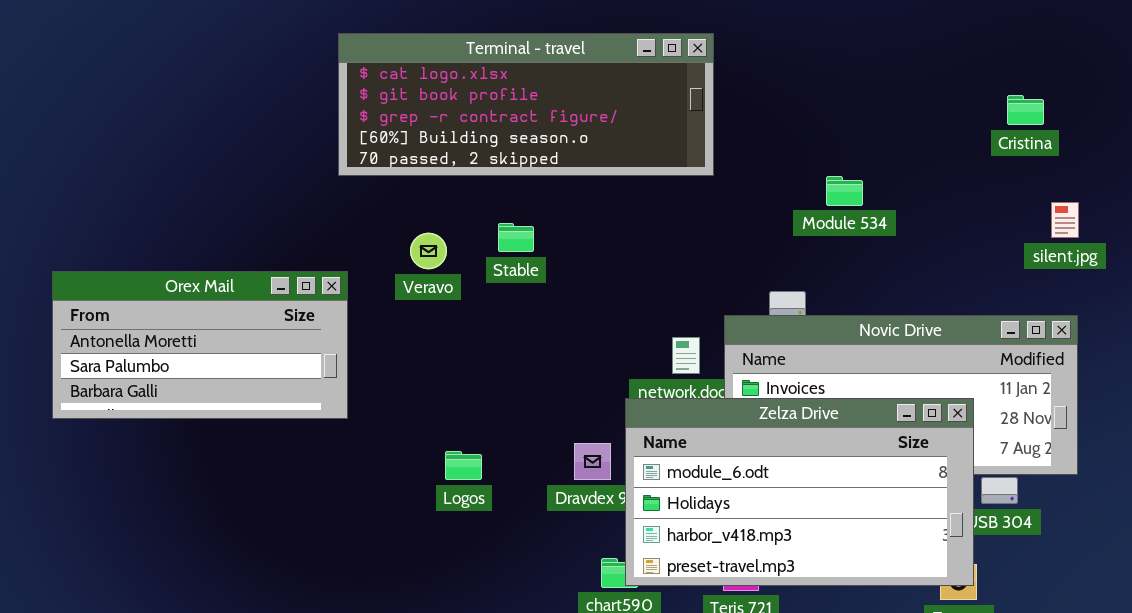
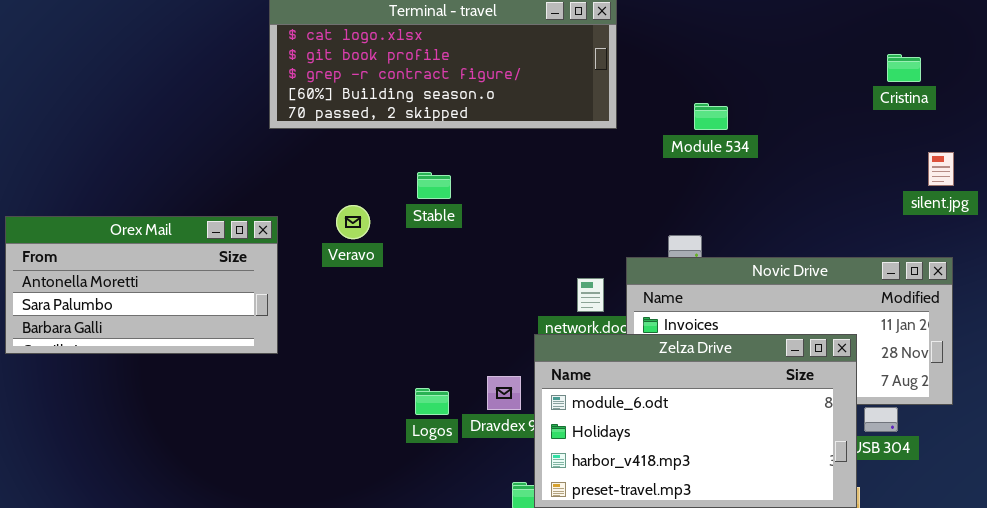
Module 534: [826,176,863,206] -> [694,103,728,130], moved
Veravo: [410,233,447,269] -> [336,205,370,239], moved
Logos: [445,451,482,480] -> [415,388,449,415], moved

